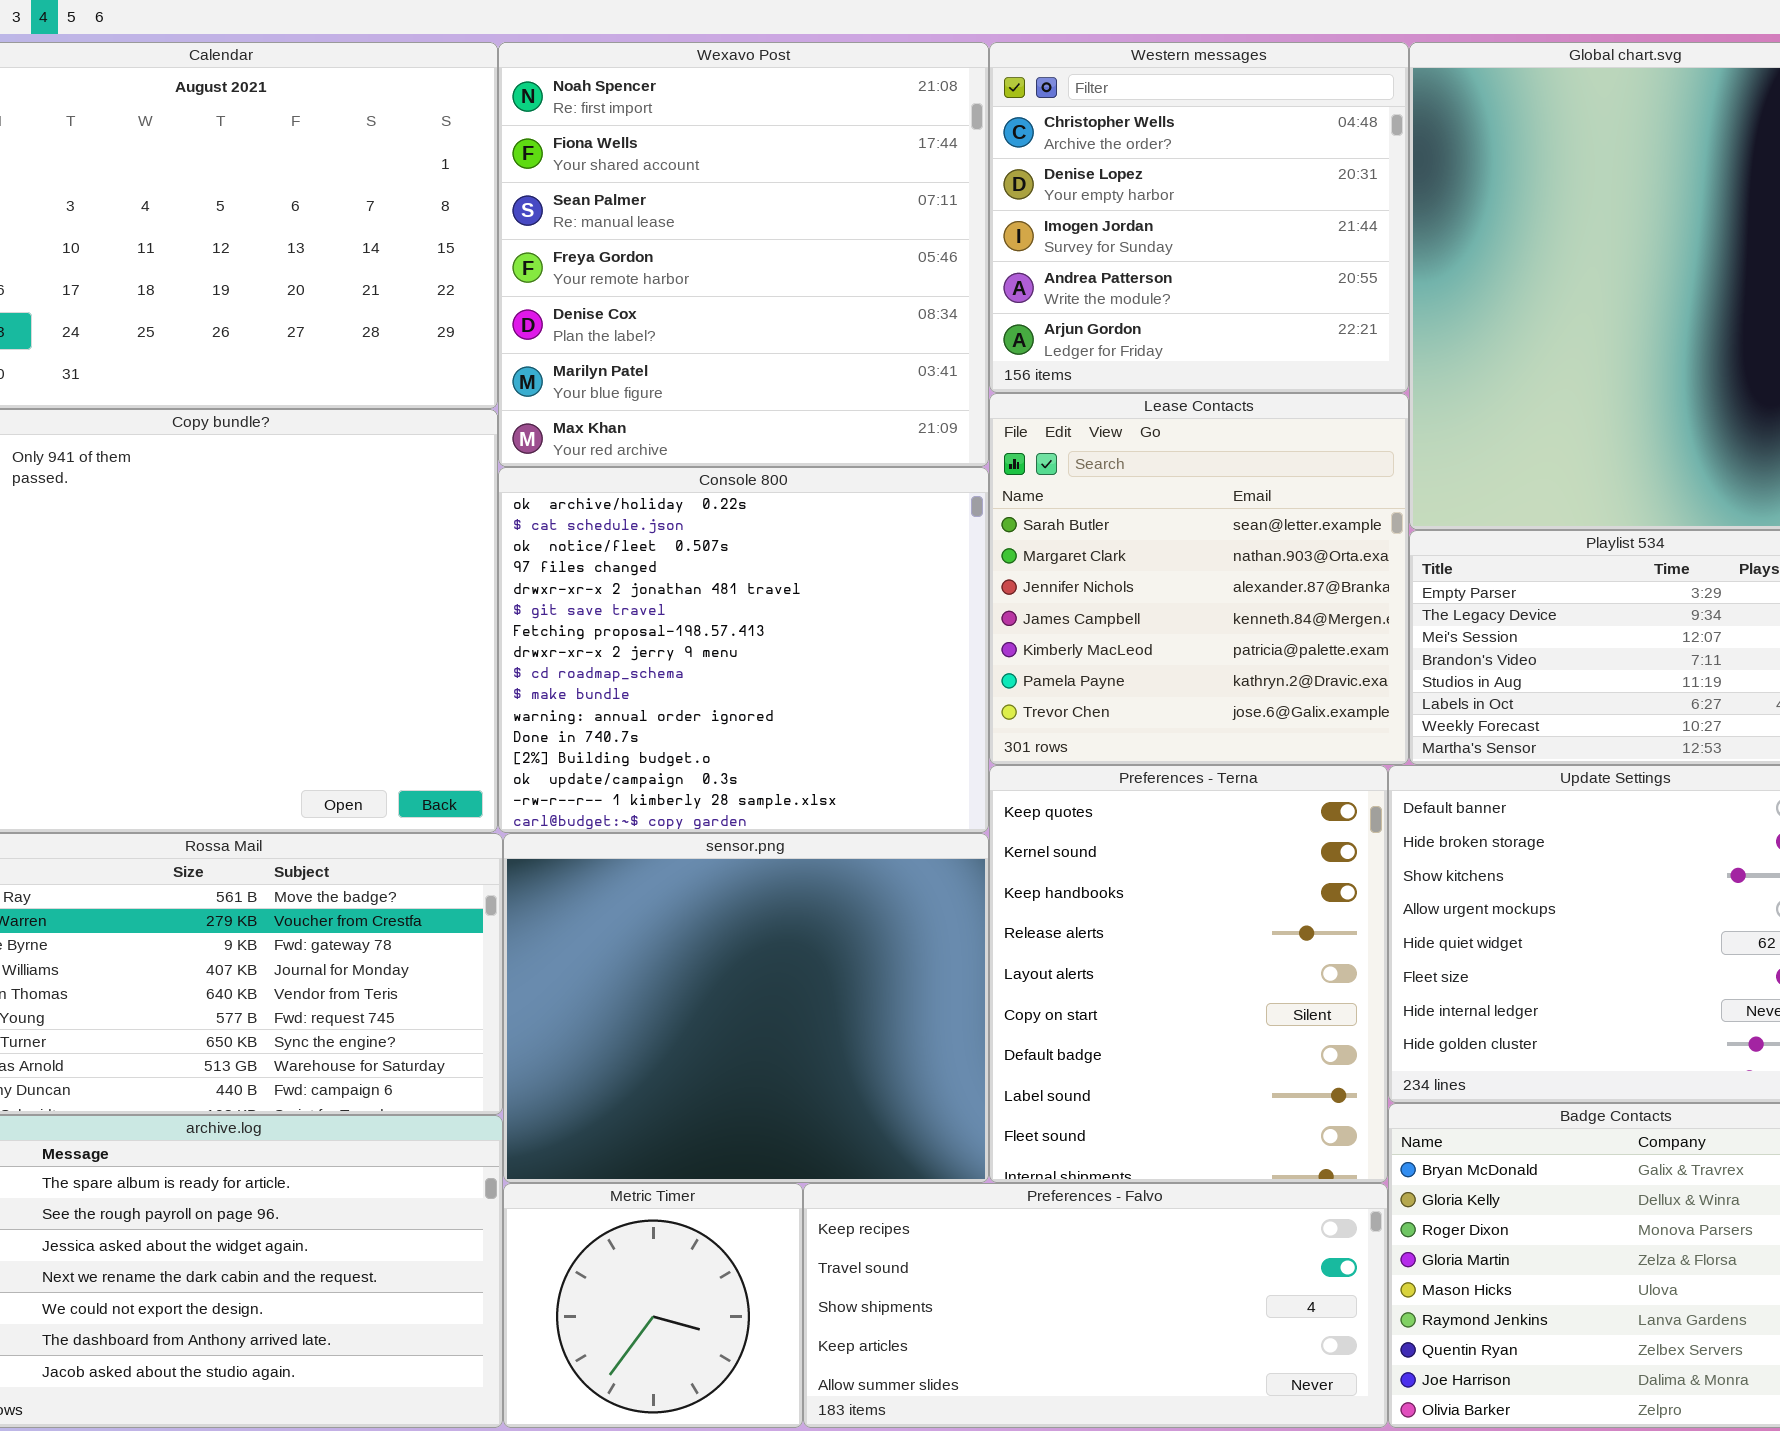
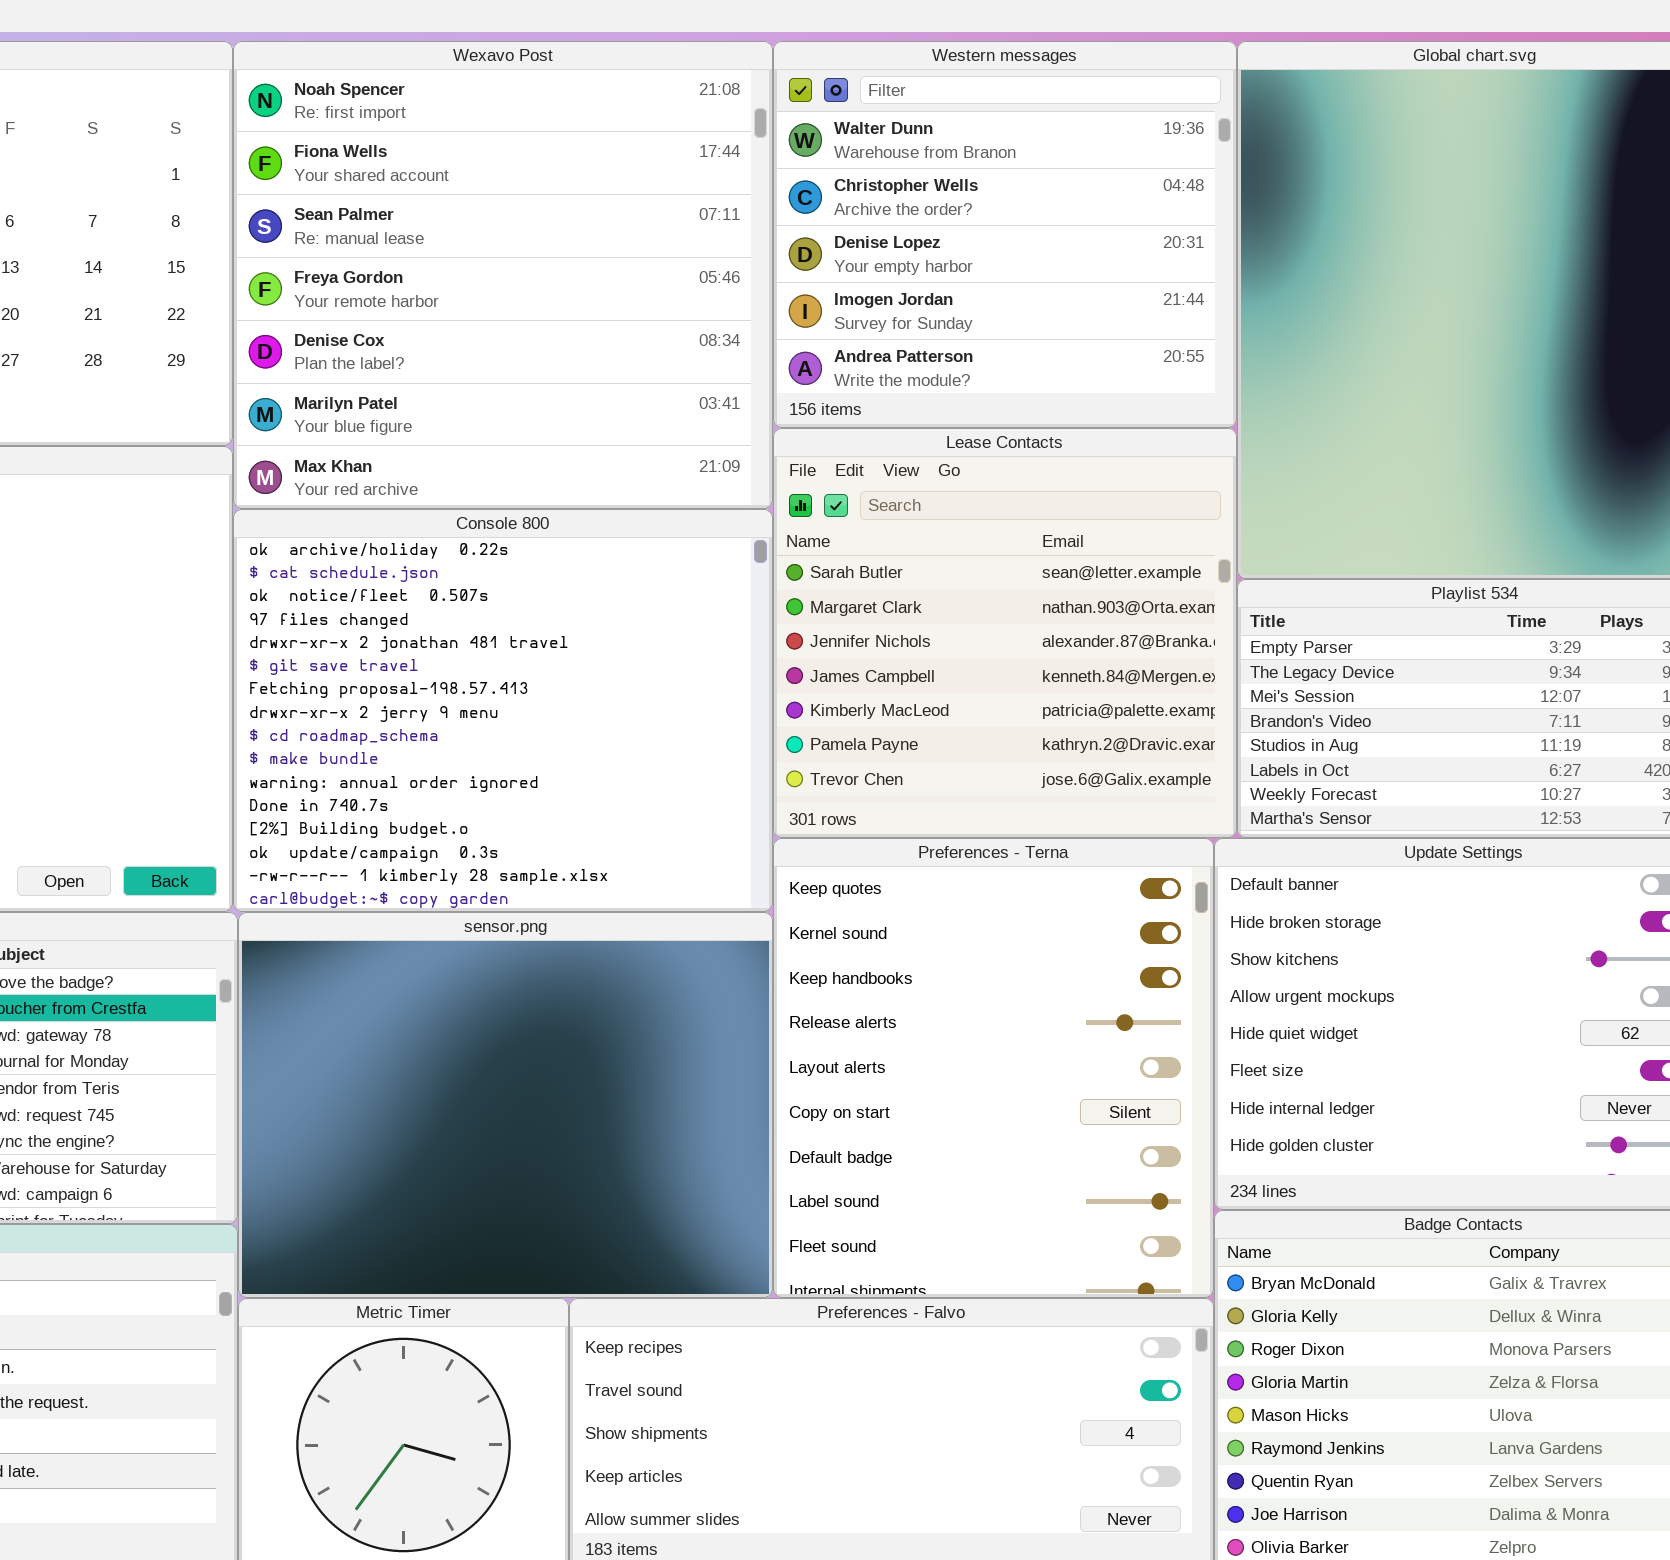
Western messages: [989,42,1409,393] -> [773,41,1237,428], scrolled up 1 row

